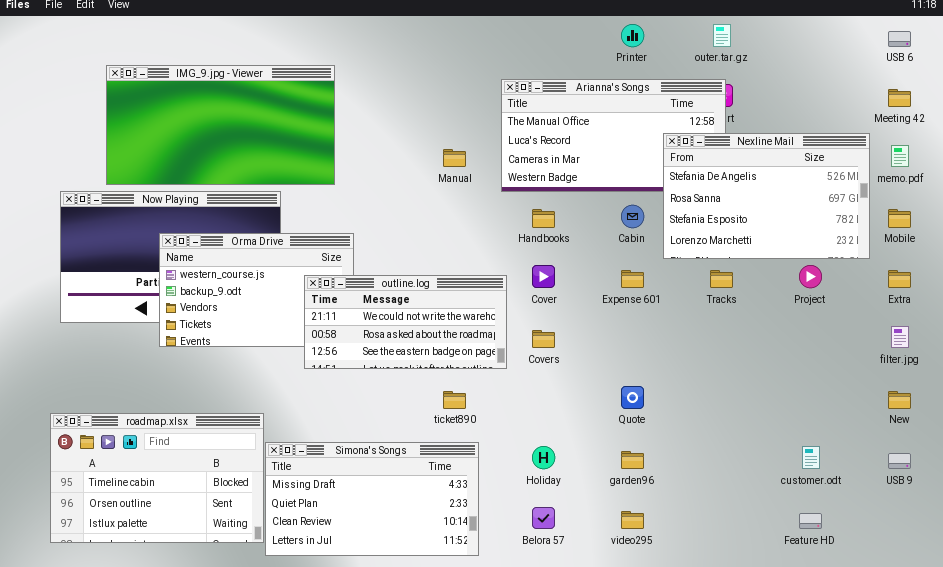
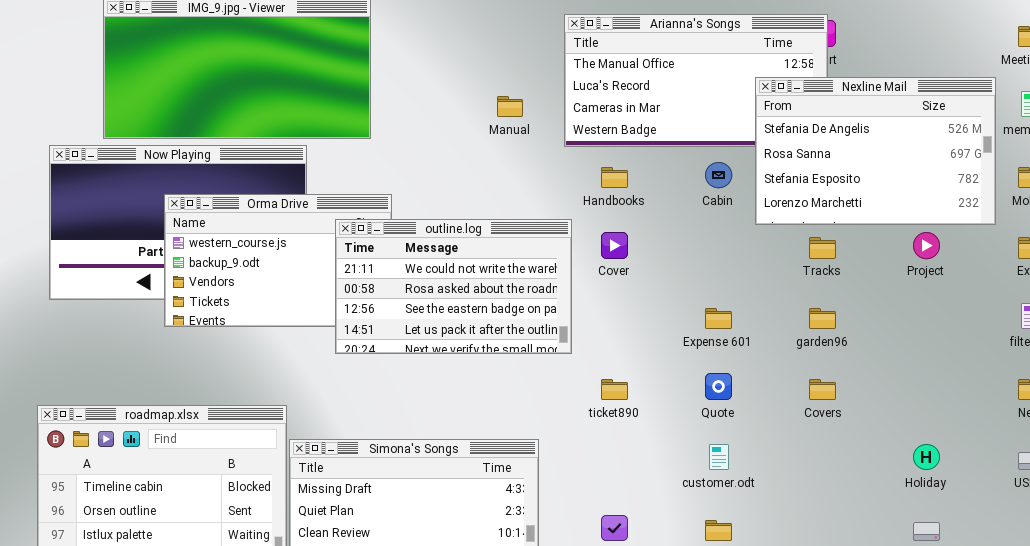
Expense 601: [621,270,644,288] -> [705,308,732,329], moved
outline.log: [304,275,507,369] -> [335,219,572,354], resized
Covers: [532,330,555,348] -> [809,379,836,400], moved
ticket890: [443,391,466,409] -> [601,379,628,400], moved
Holiday: [532,446,555,469] -> [913,444,940,470], moved
customer.odt: [802,446,820,469] -> [709,444,729,470], moved
garden96: [621,451,644,469] -> [809,308,836,329], moved

